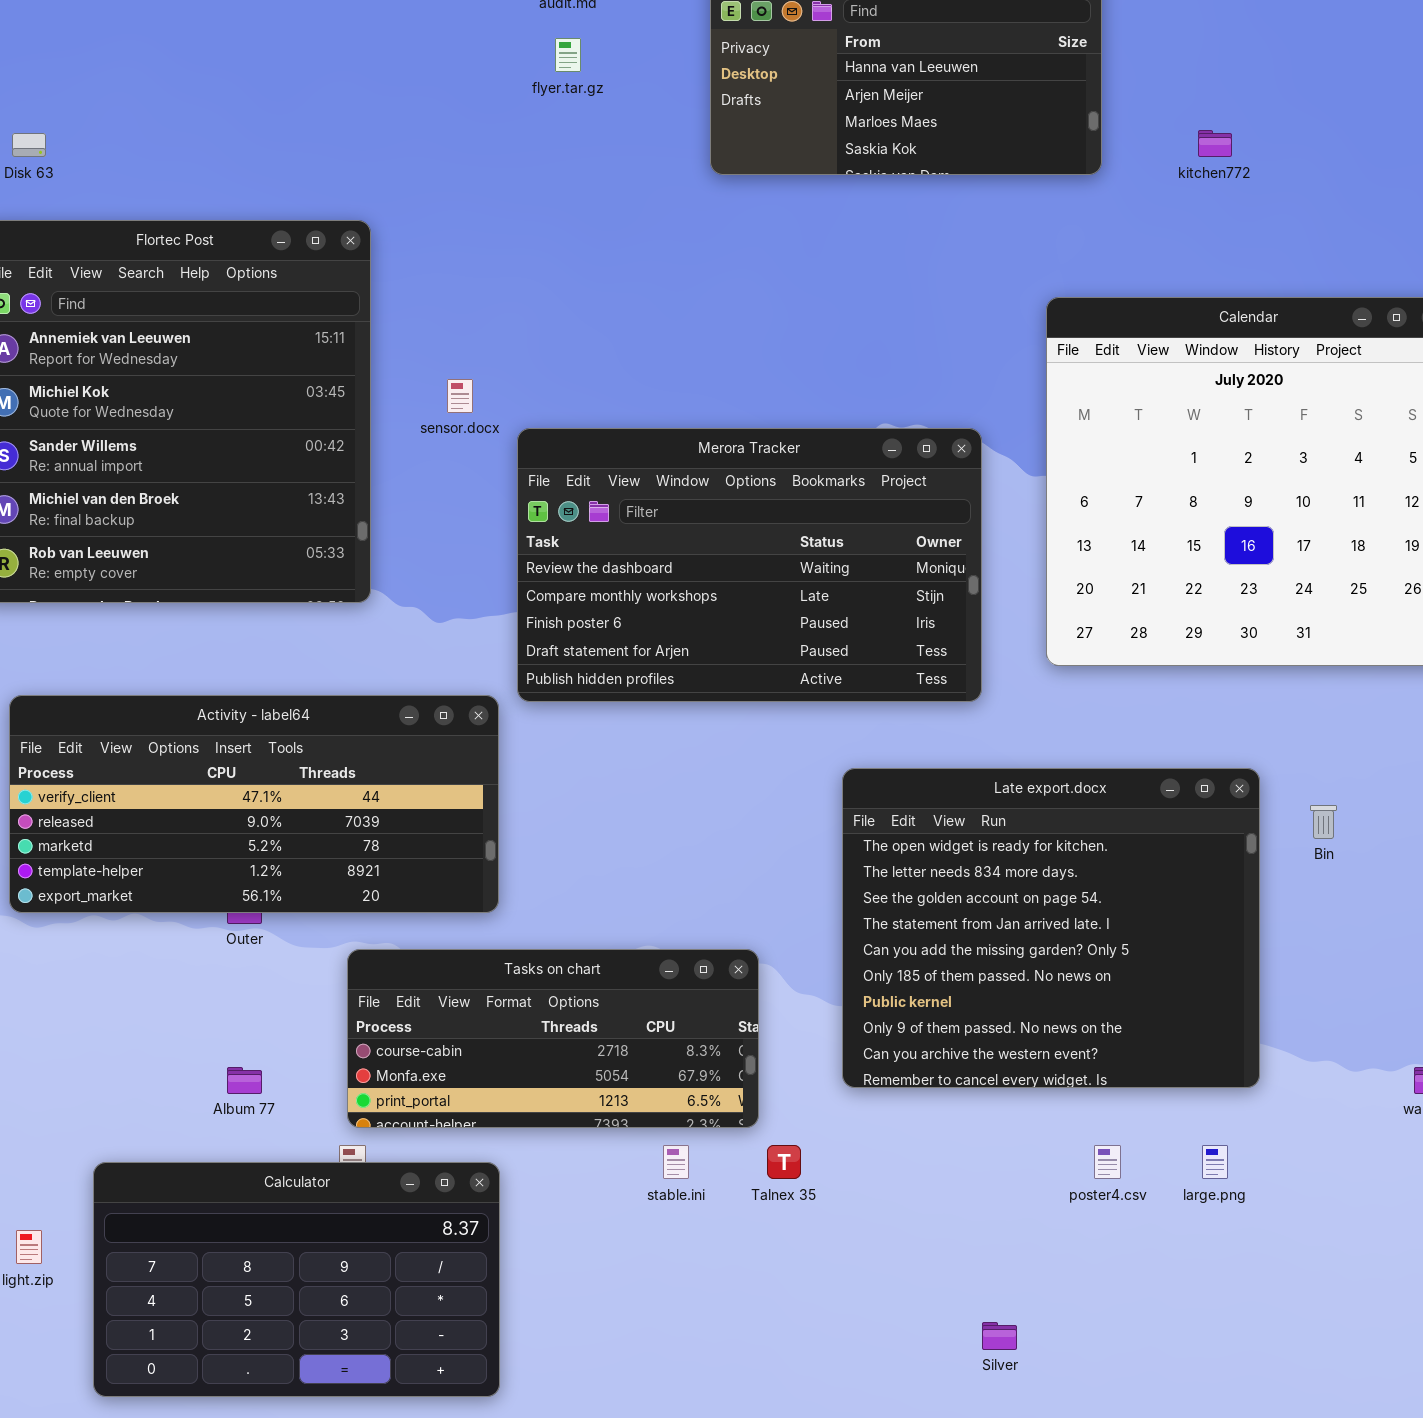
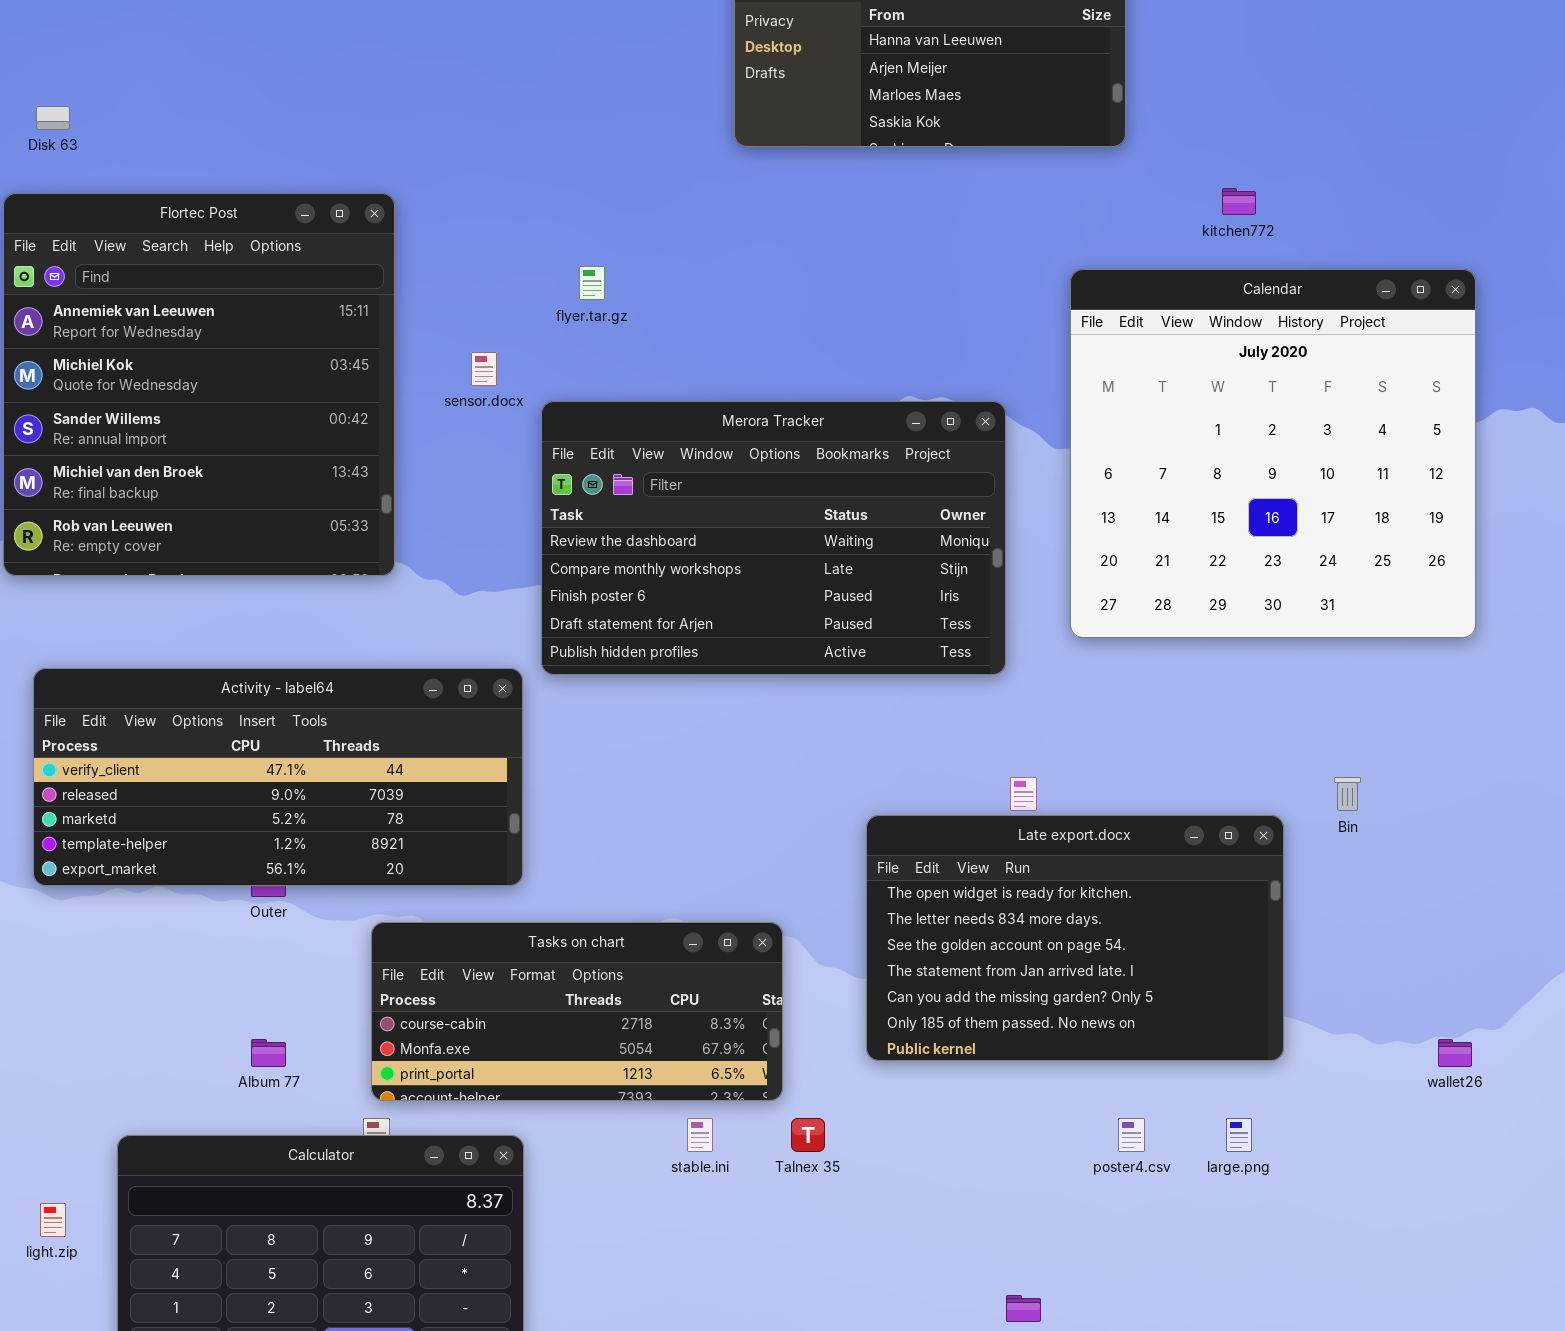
flyer.tar.gz: [555,38,581,72] -> [579,266,605,300], moved
kitchen772: [1198,130,1232,157] -> [1222,188,1256,215], moved
Late export.docx: [842,768,1260,1088] -> [866,815,1284,1061], resized

